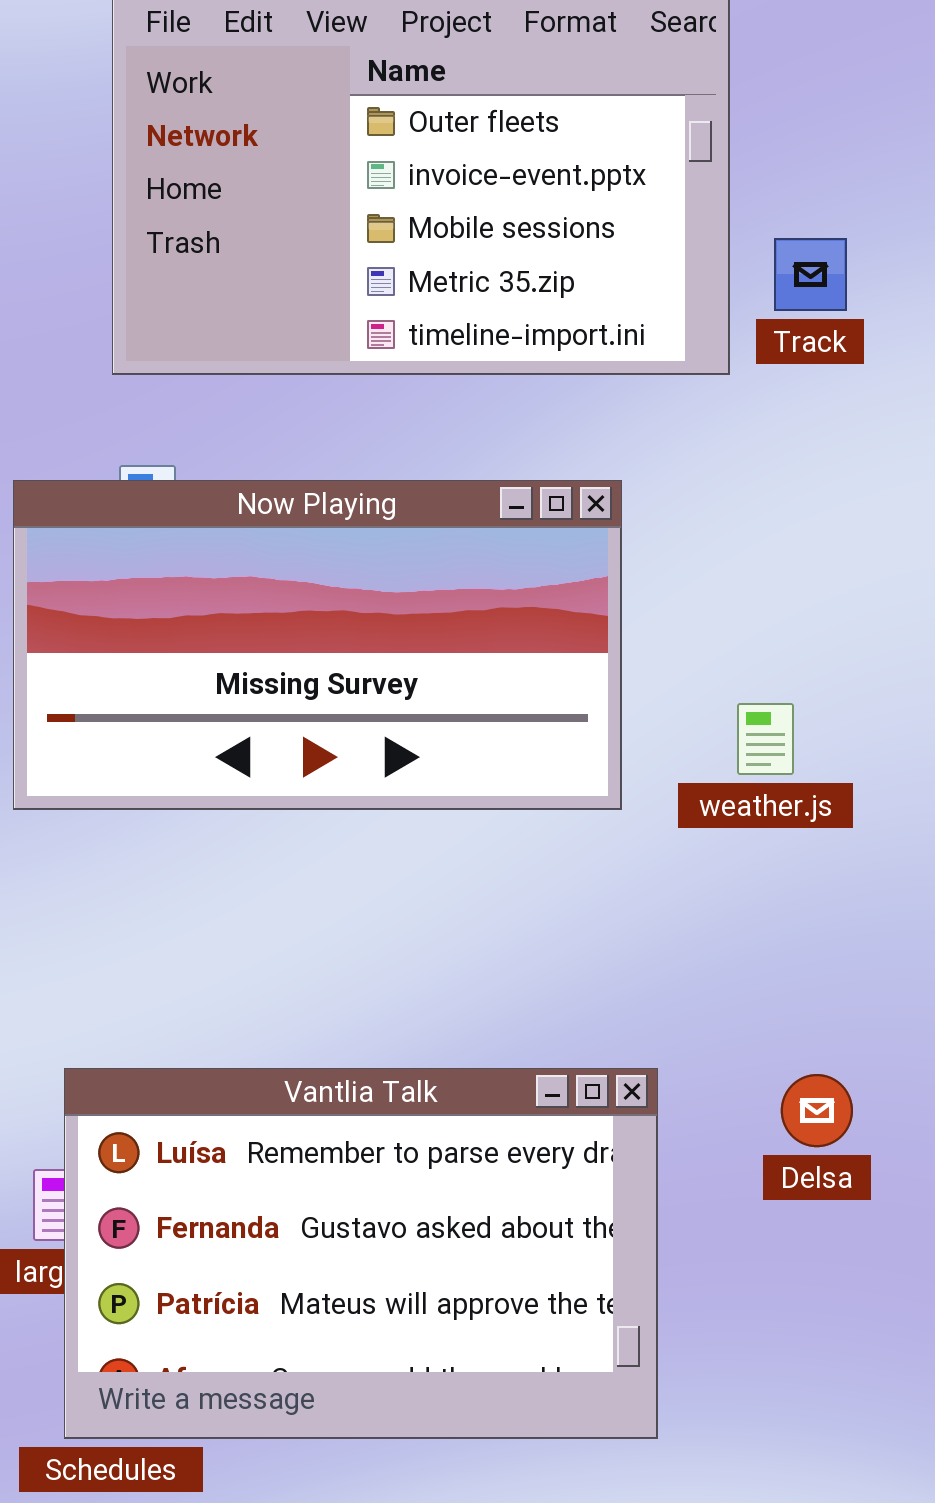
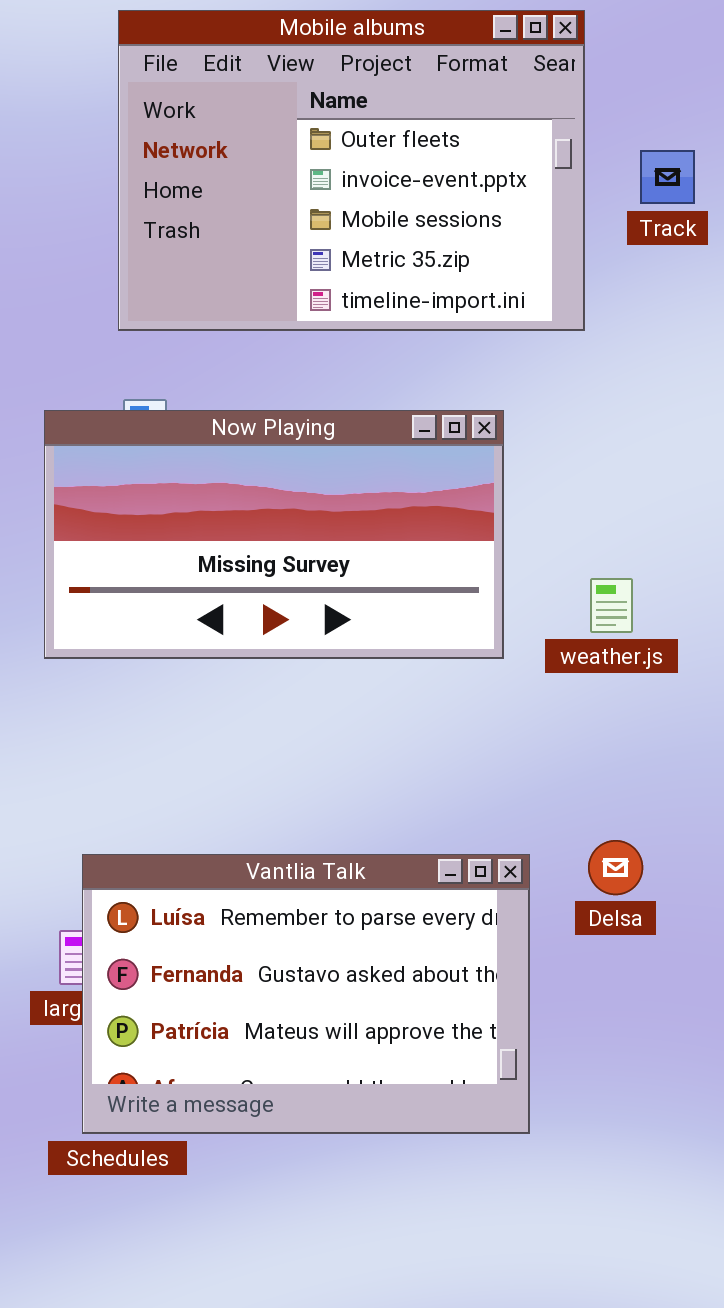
Track: [774,238,847,311] -> [640,150,695,204], moved
Delsa: [781,1074,853,1147] -> [588,840,643,895], moved

